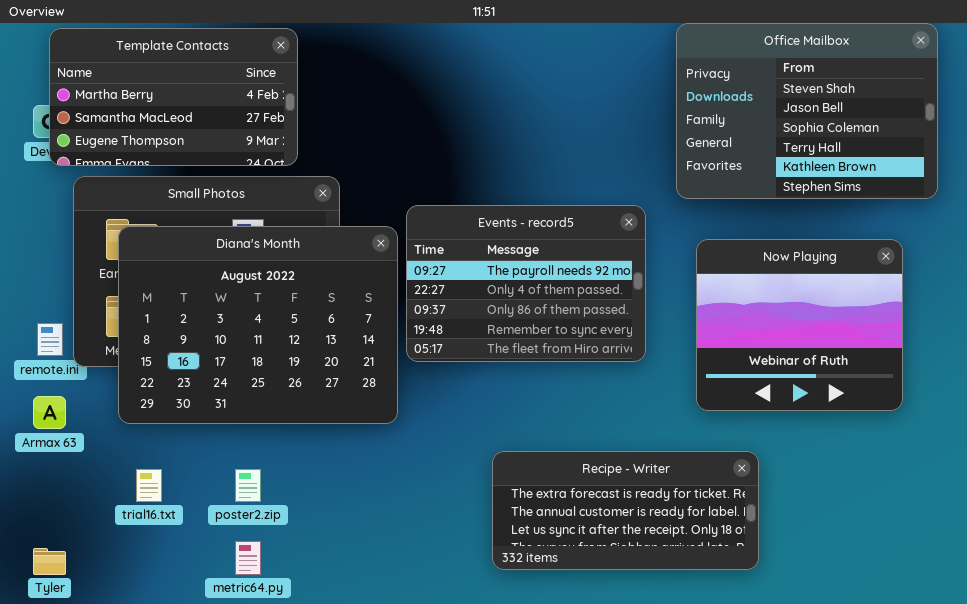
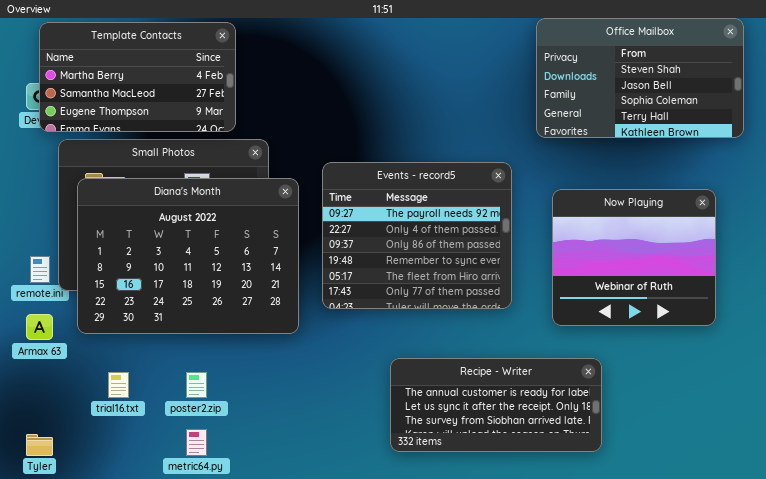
Office Mailbox: [676,23,938,199] -> [536,18,744,138], resized
Events - record5: [406,205,646,362] -> [322,162,512,309], resized
Diana's Month: [118,226,398,424] -> [77,178,299,334], moved
Recipe - Writer: [492,451,759,570] -> [390,358,602,452], scrolled down 1 row

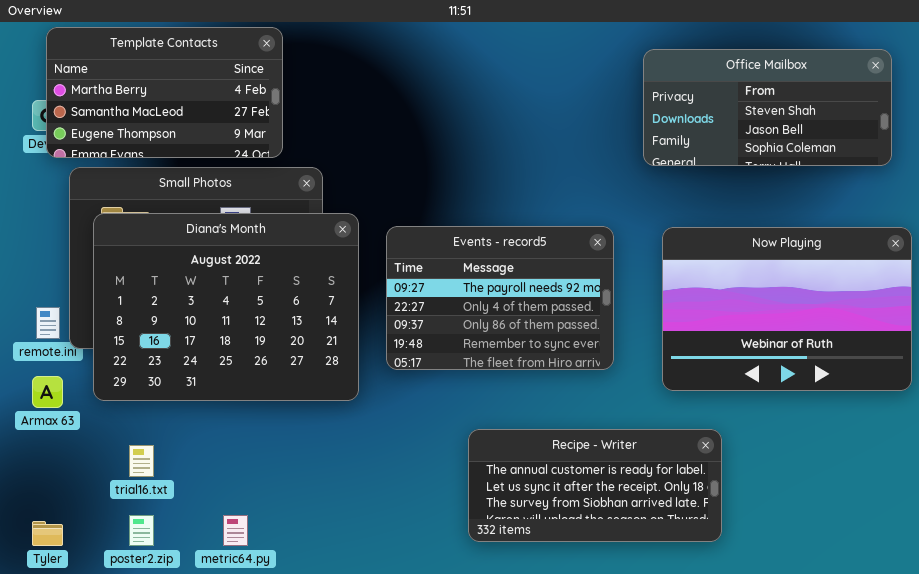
Office Mailbox: [536,18,744,138] -> [643,49,892,166], resized
Events - record5: [322,162,512,309] -> [386,226,614,370], resized
Now Playing: [552,189,716,326] -> [662,227,912,391], resized
poster2.zip: [186,372,207,398] -> [129,515,154,546], moved

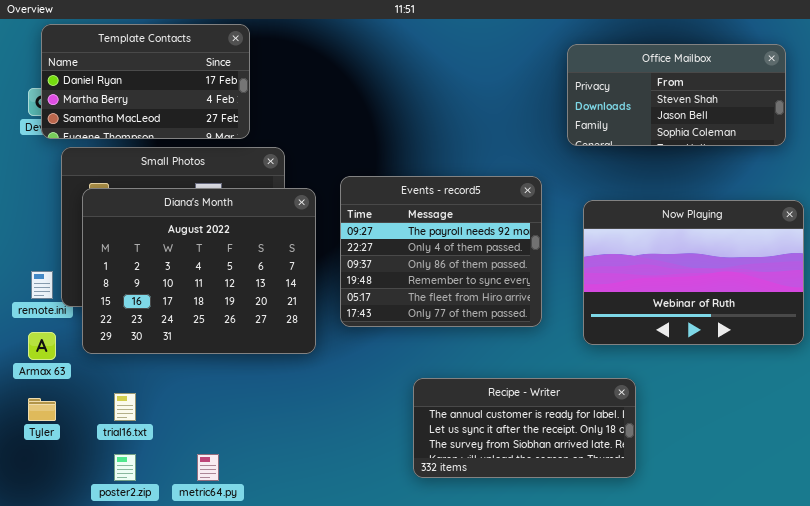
Template Contacts: [46,27,283,158] -> [41,24,250,139], scrolled up 1 row
Events - record5: [386,226,614,370] -> [340,176,542,327], resized
Tyler: [32,521,63,546] -> [28,398,56,421], moved

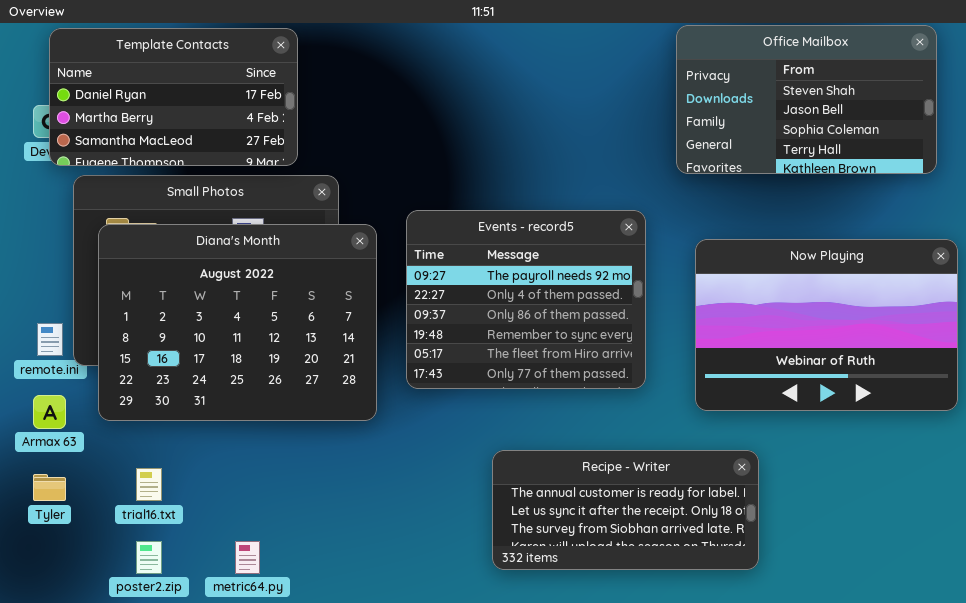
Office Mailbox: [567,44,786,146] -> [676,25,937,174], resized

